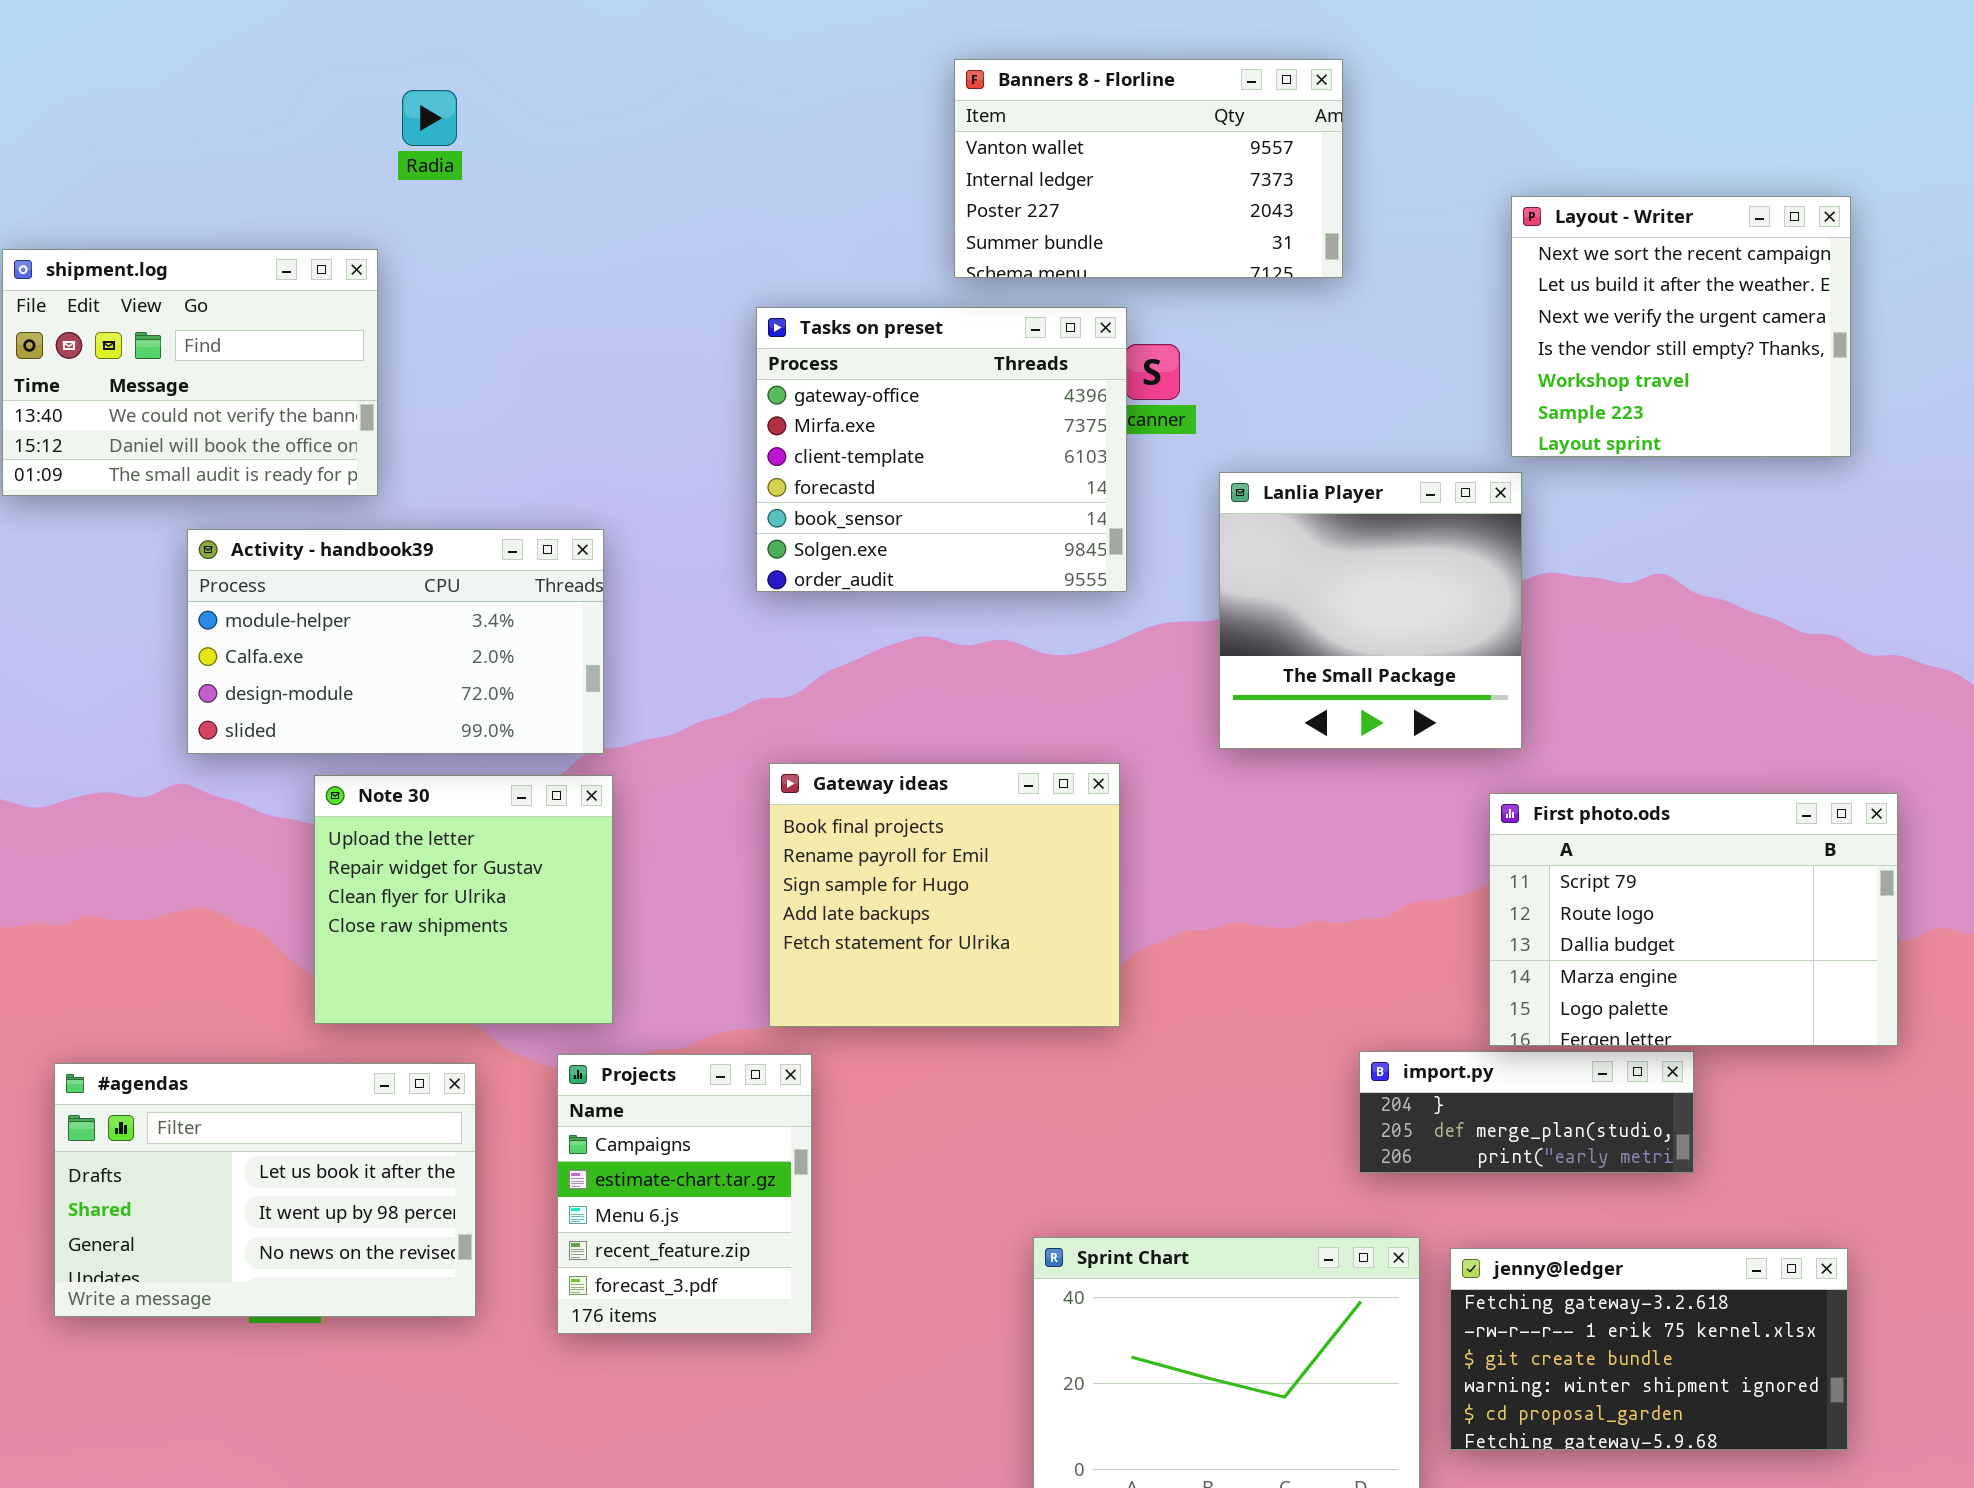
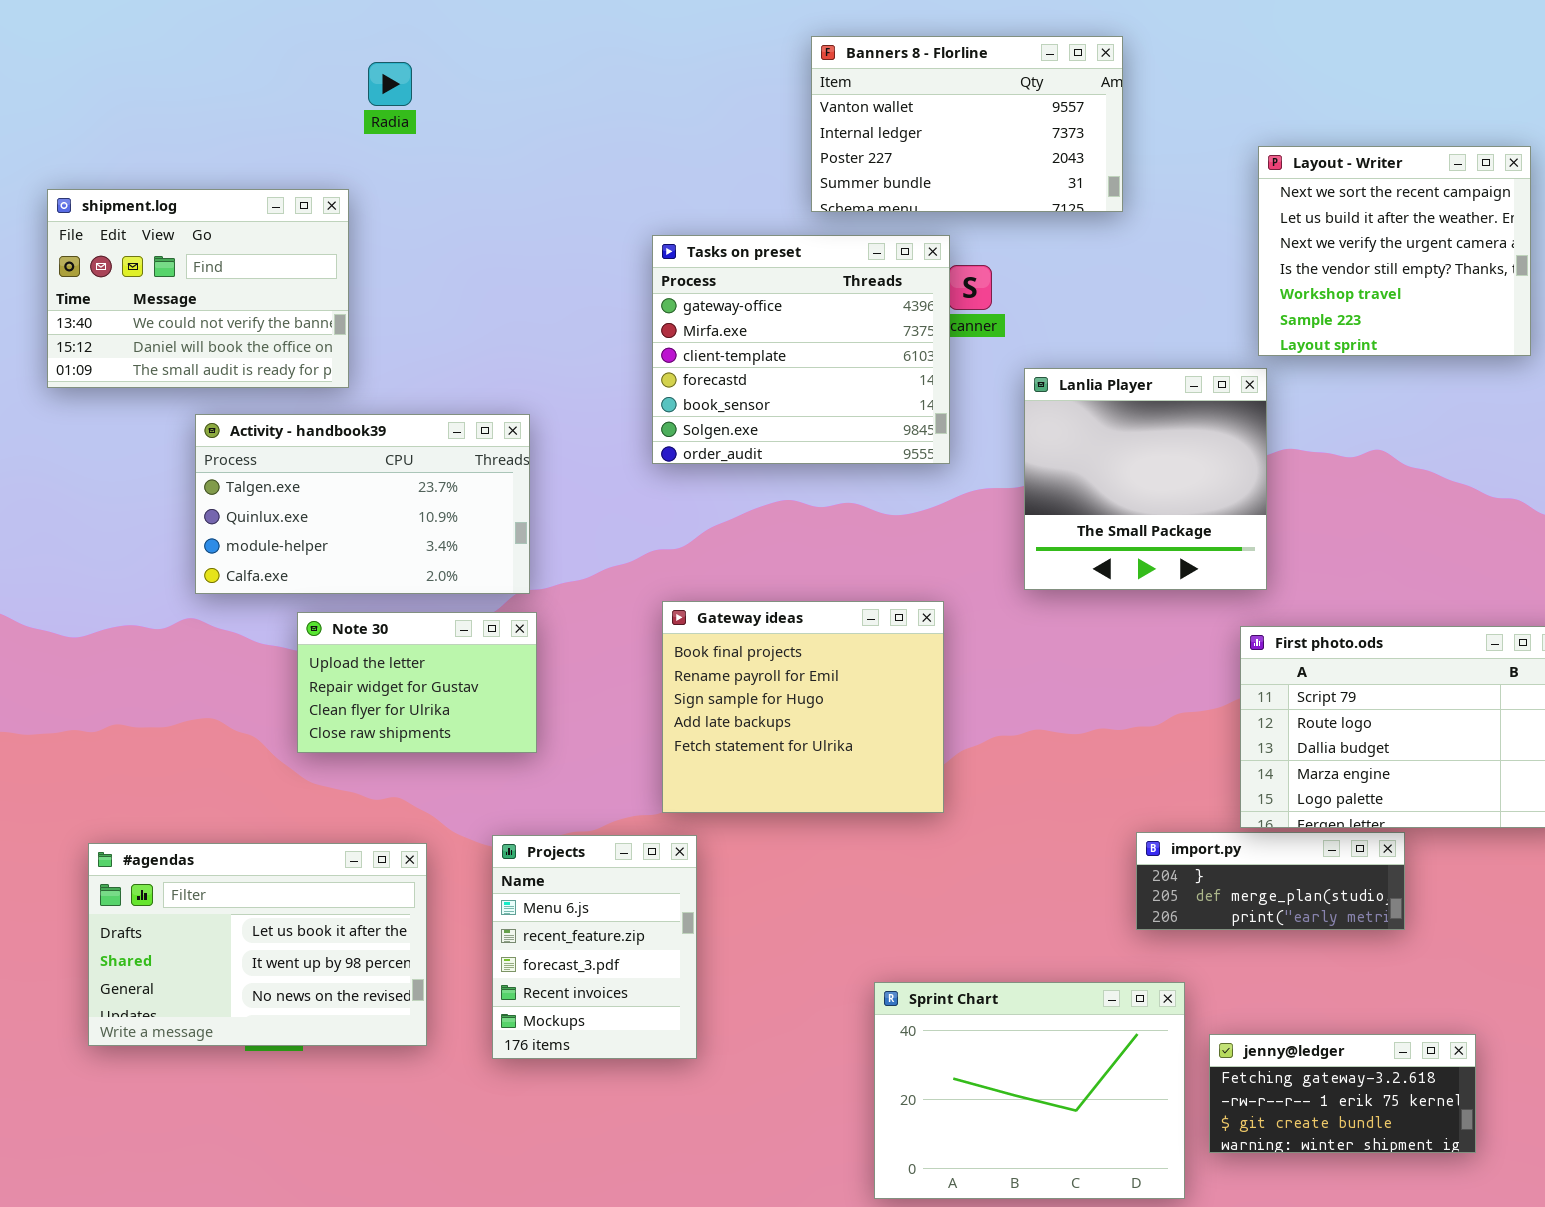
Activity - handbook39: [187,529,604,754] -> [195,414,530,594], scrolled up 2 rows
Note 30: [314,775,613,1024] -> [297,612,537,753], resized
Projects: [557,1054,812,1334] -> [492,835,697,1059], scrolled down 2 rows
jenny@ledger: [1450,1248,1848,1450] -> [1209,1034,1476,1153], resized

